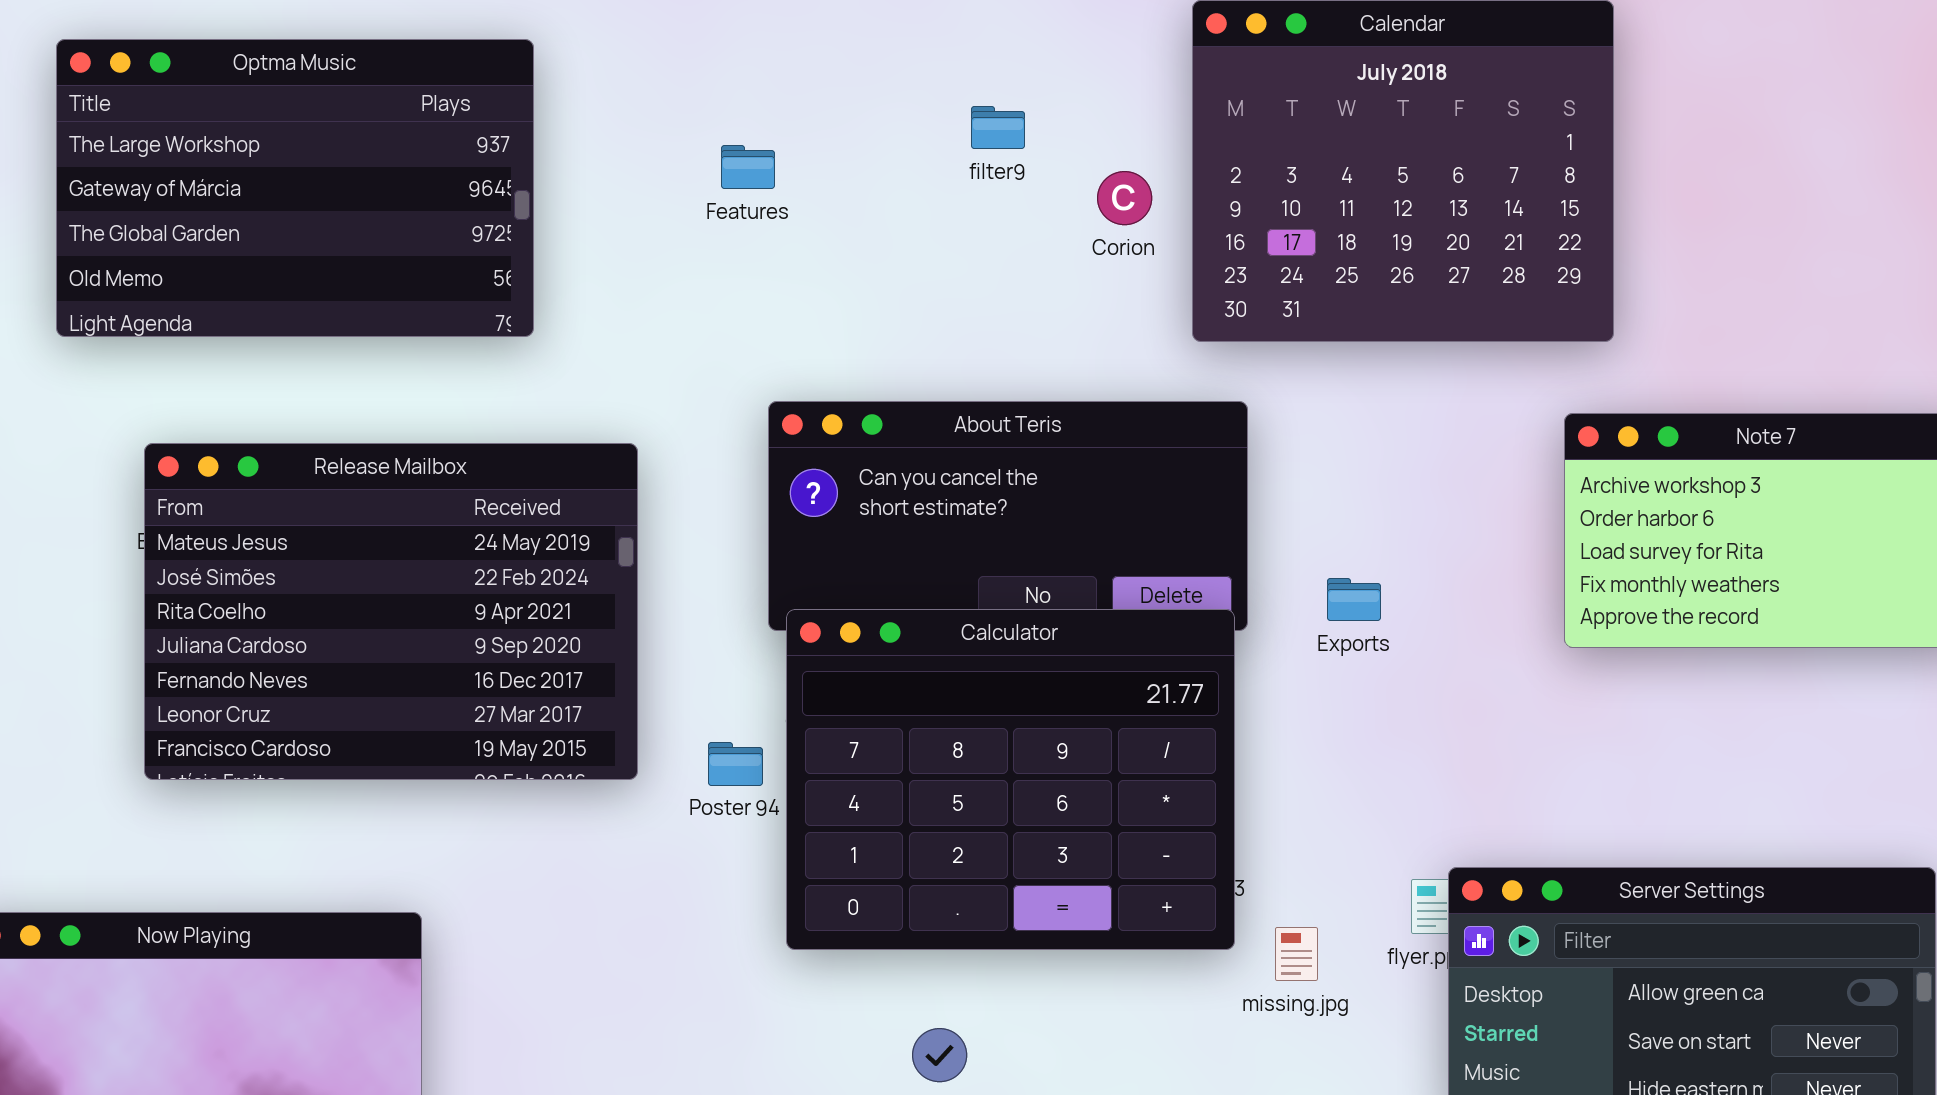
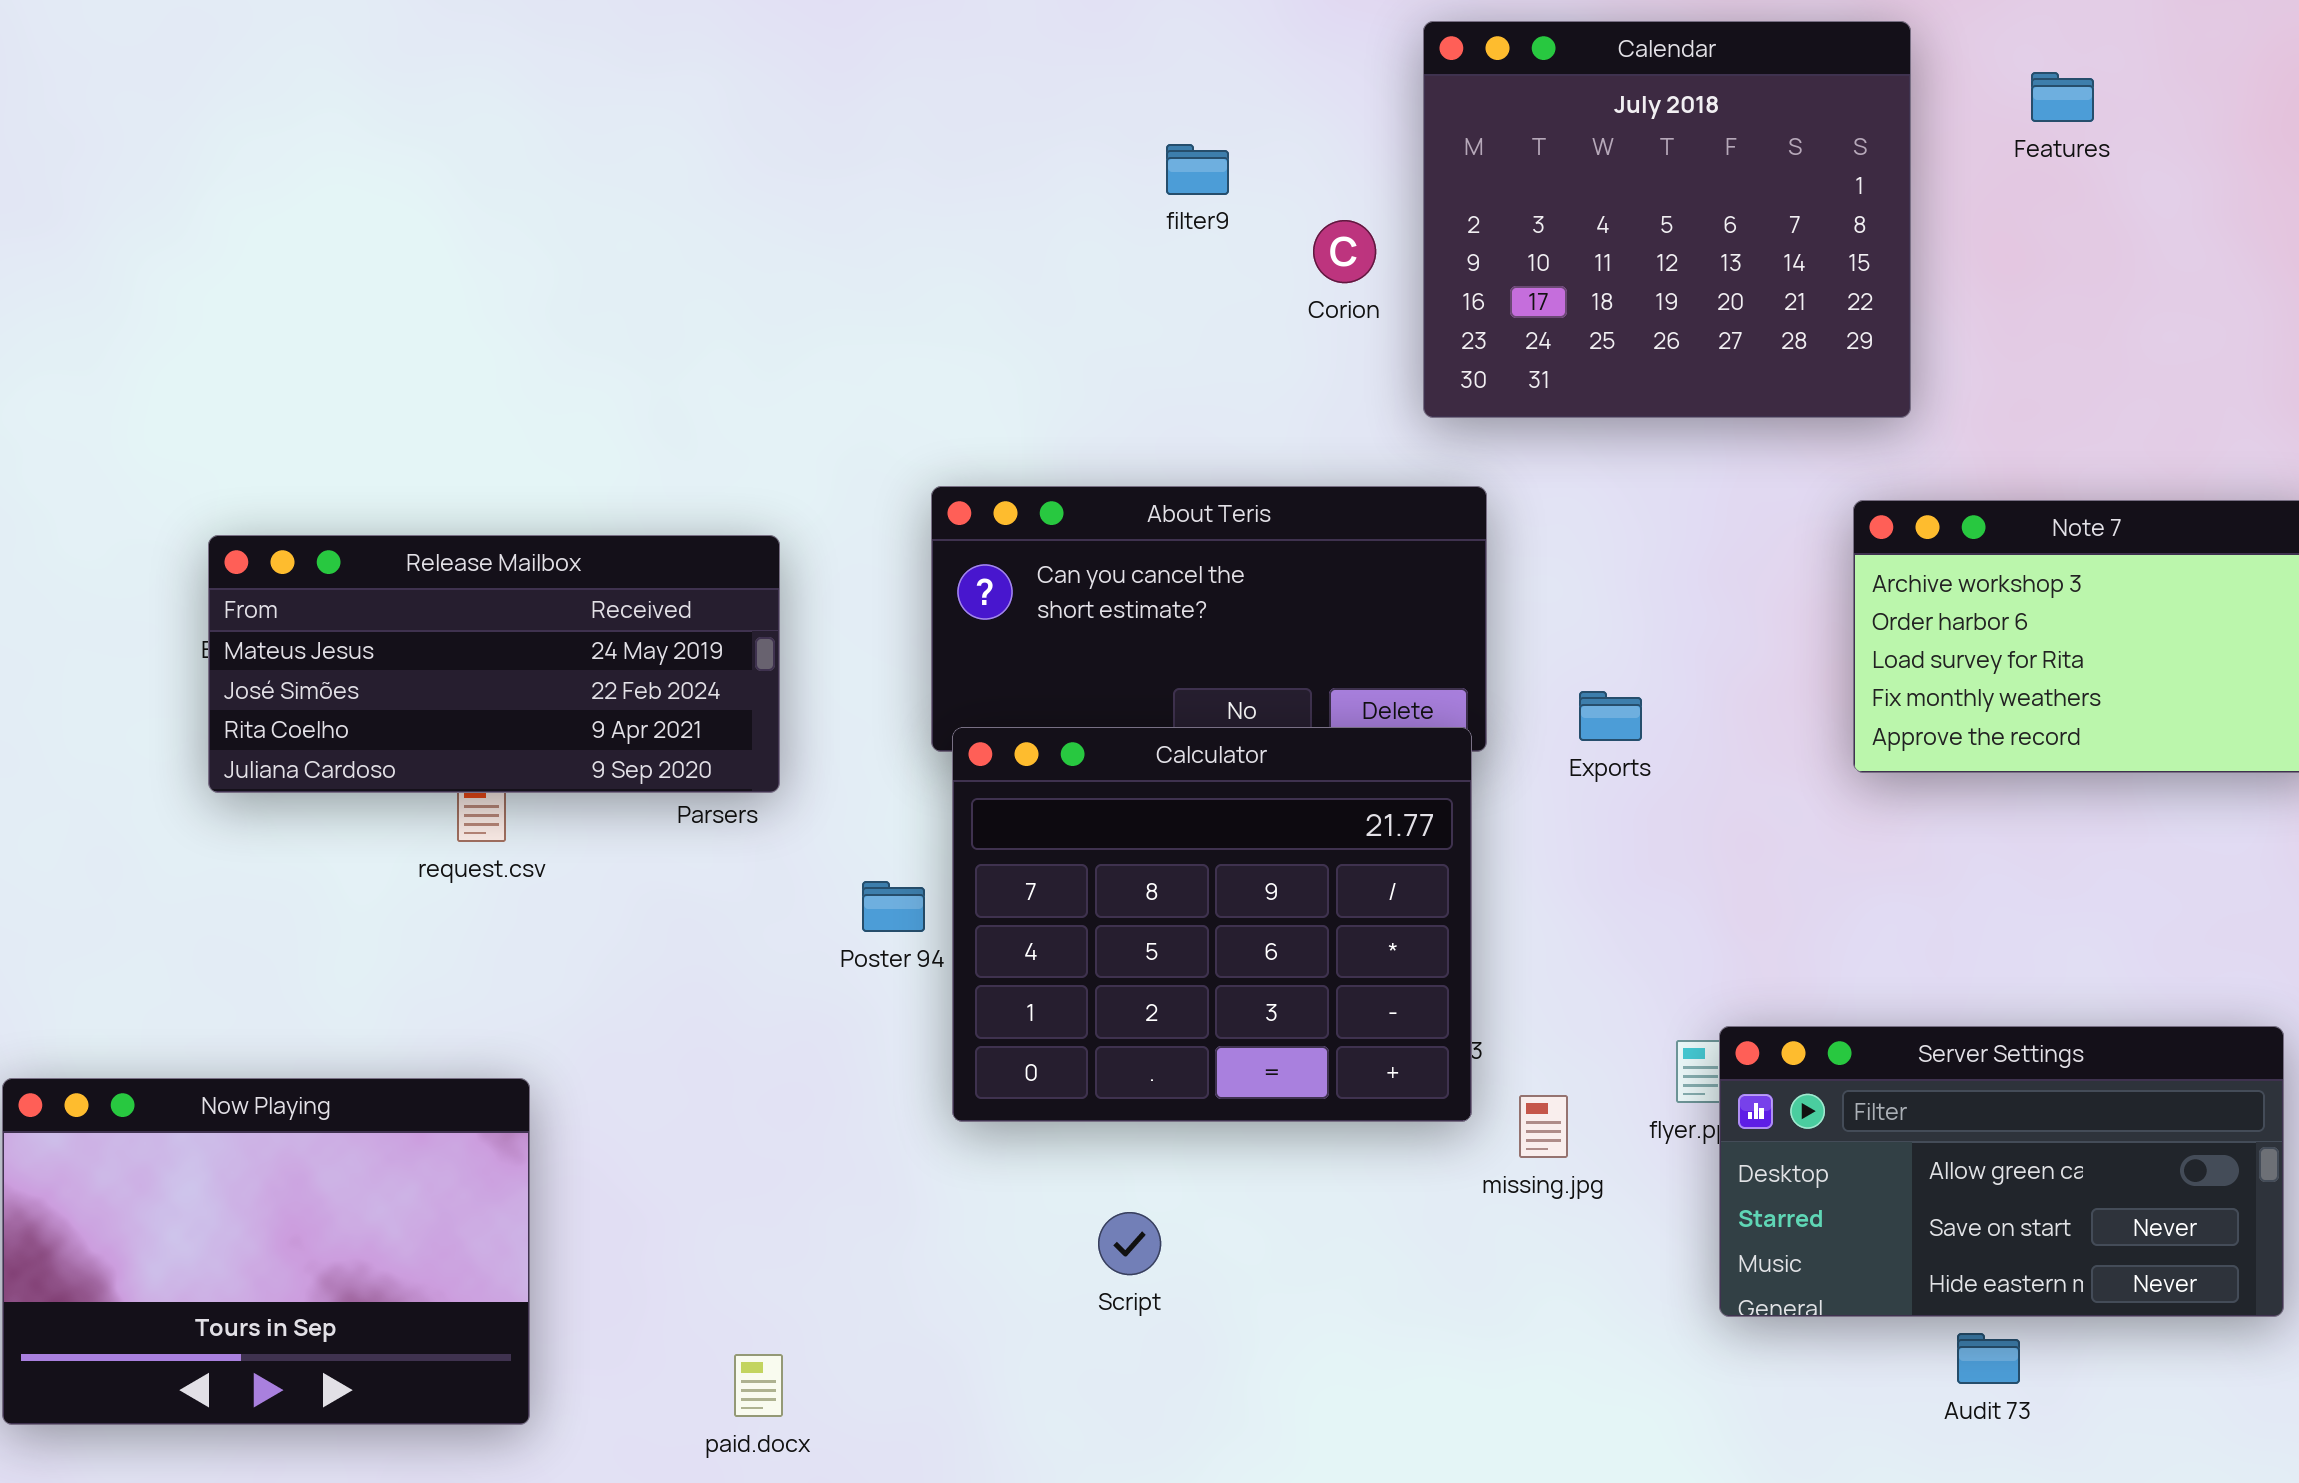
Optma Music: [56,39,534,337] -> none, closed
Features: [721,145,775,189] -> [2031,72,2094,122], moved
Release Mailbox: [144,443,638,780] -> [208,535,780,793], resized

